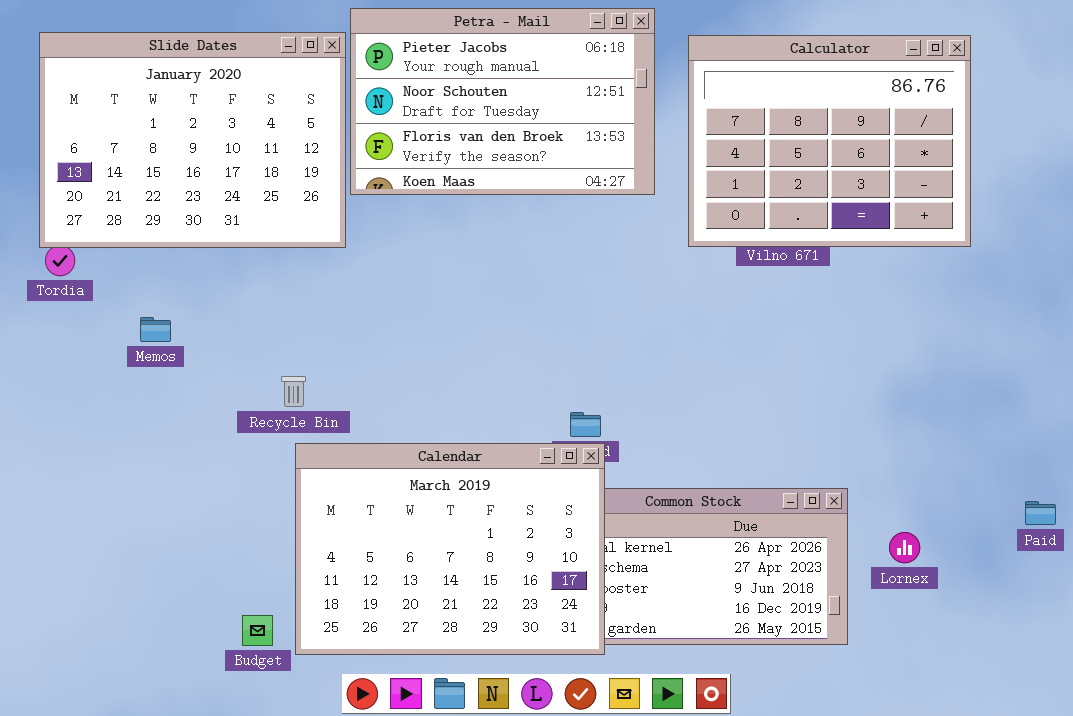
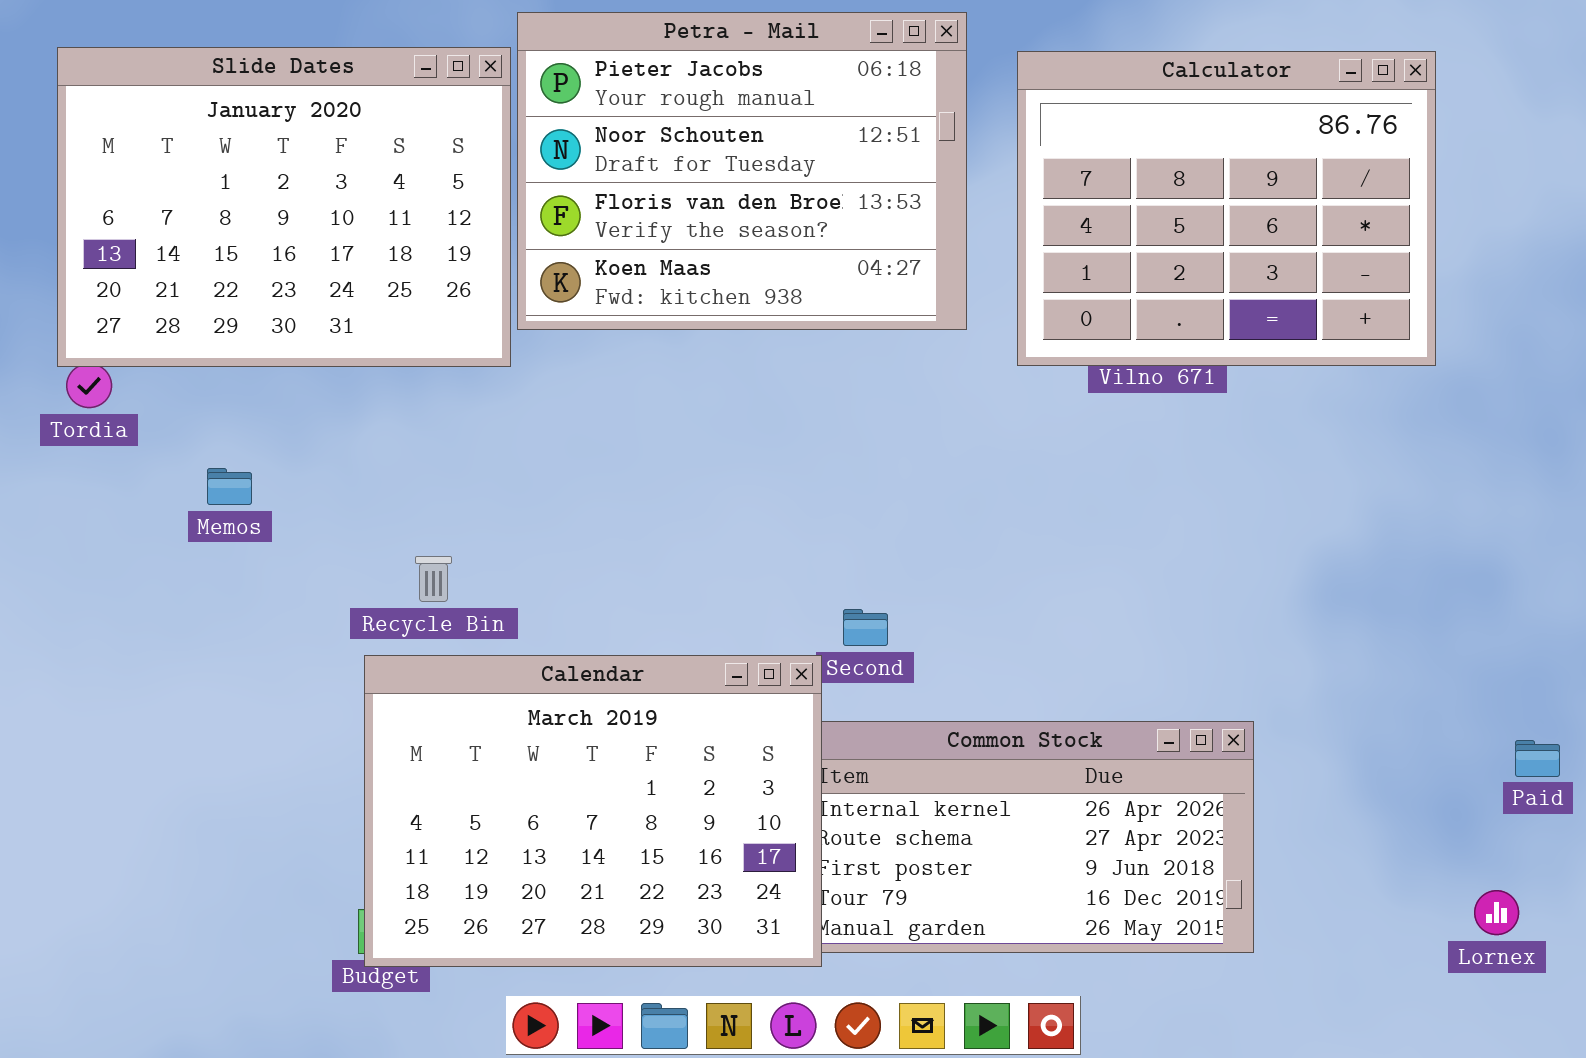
Petra - Mail: [350,8,655,195] -> [517,12,967,330], resized
Calendar: [295,443,605,655] -> [364,655,822,967], moved
Lornex: [889,532,920,563] -> [1474,890,1519,935], moved

